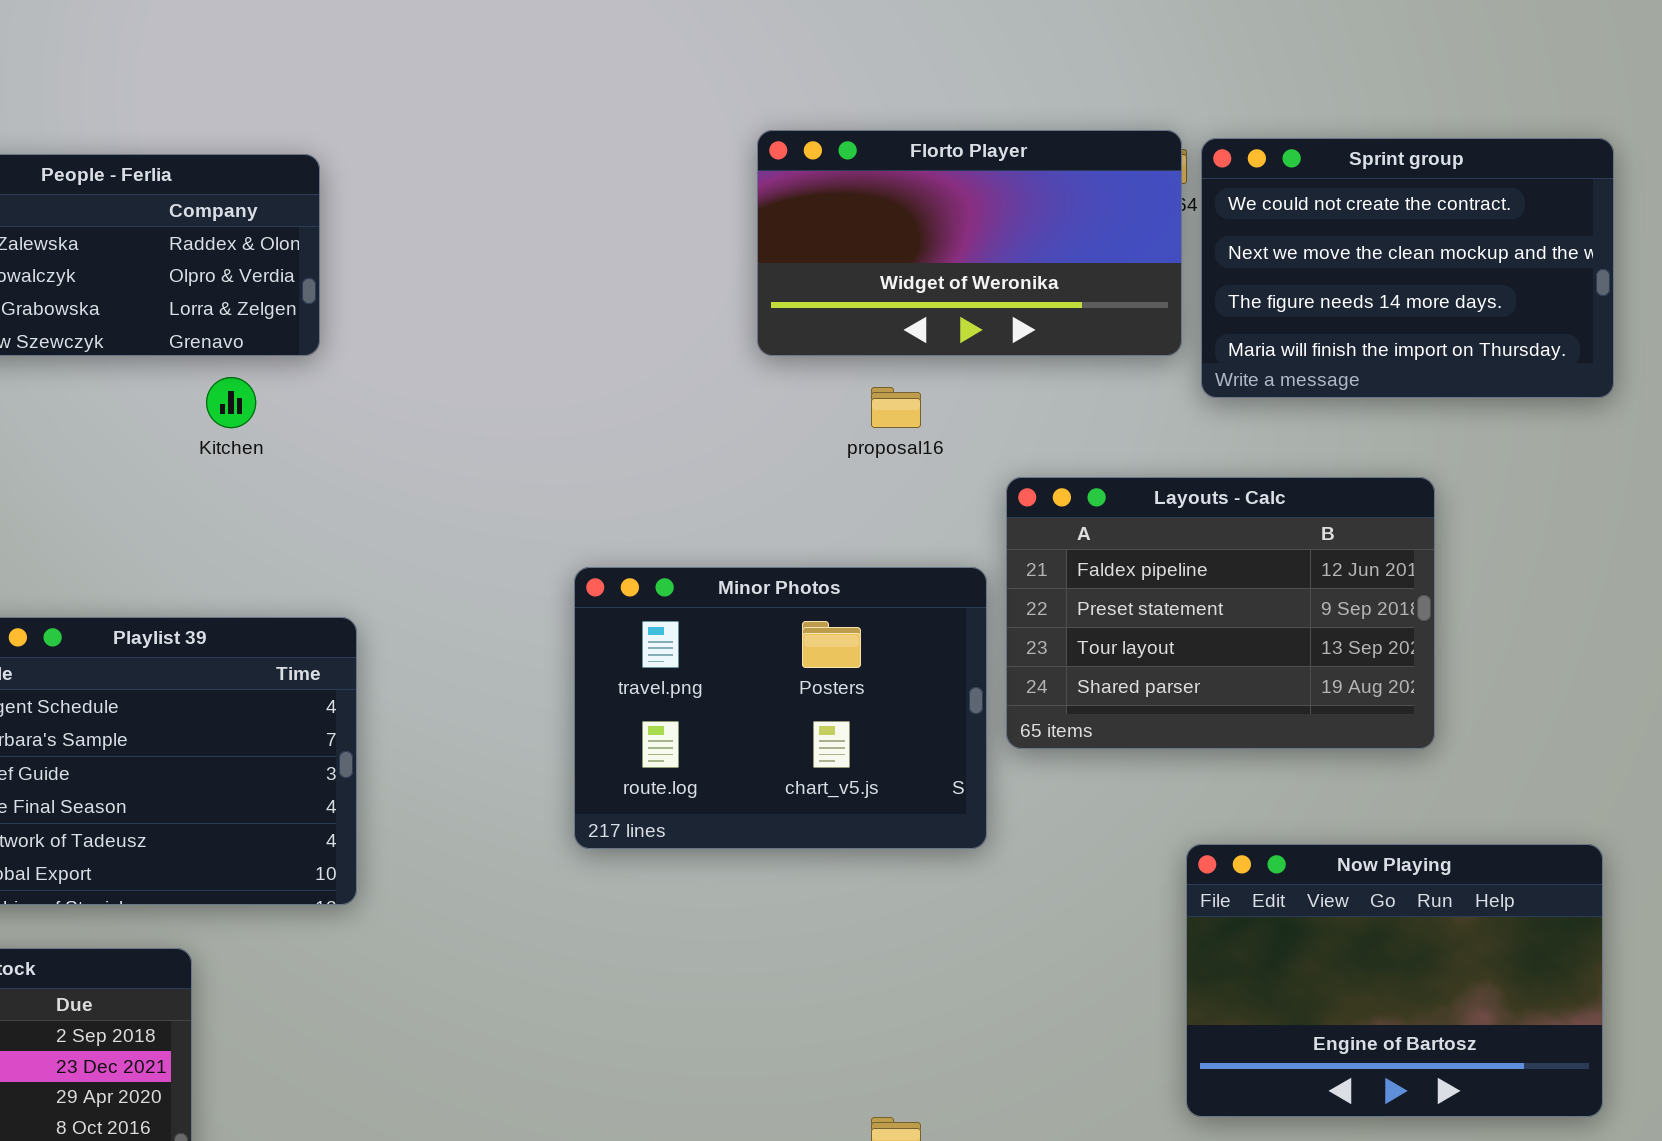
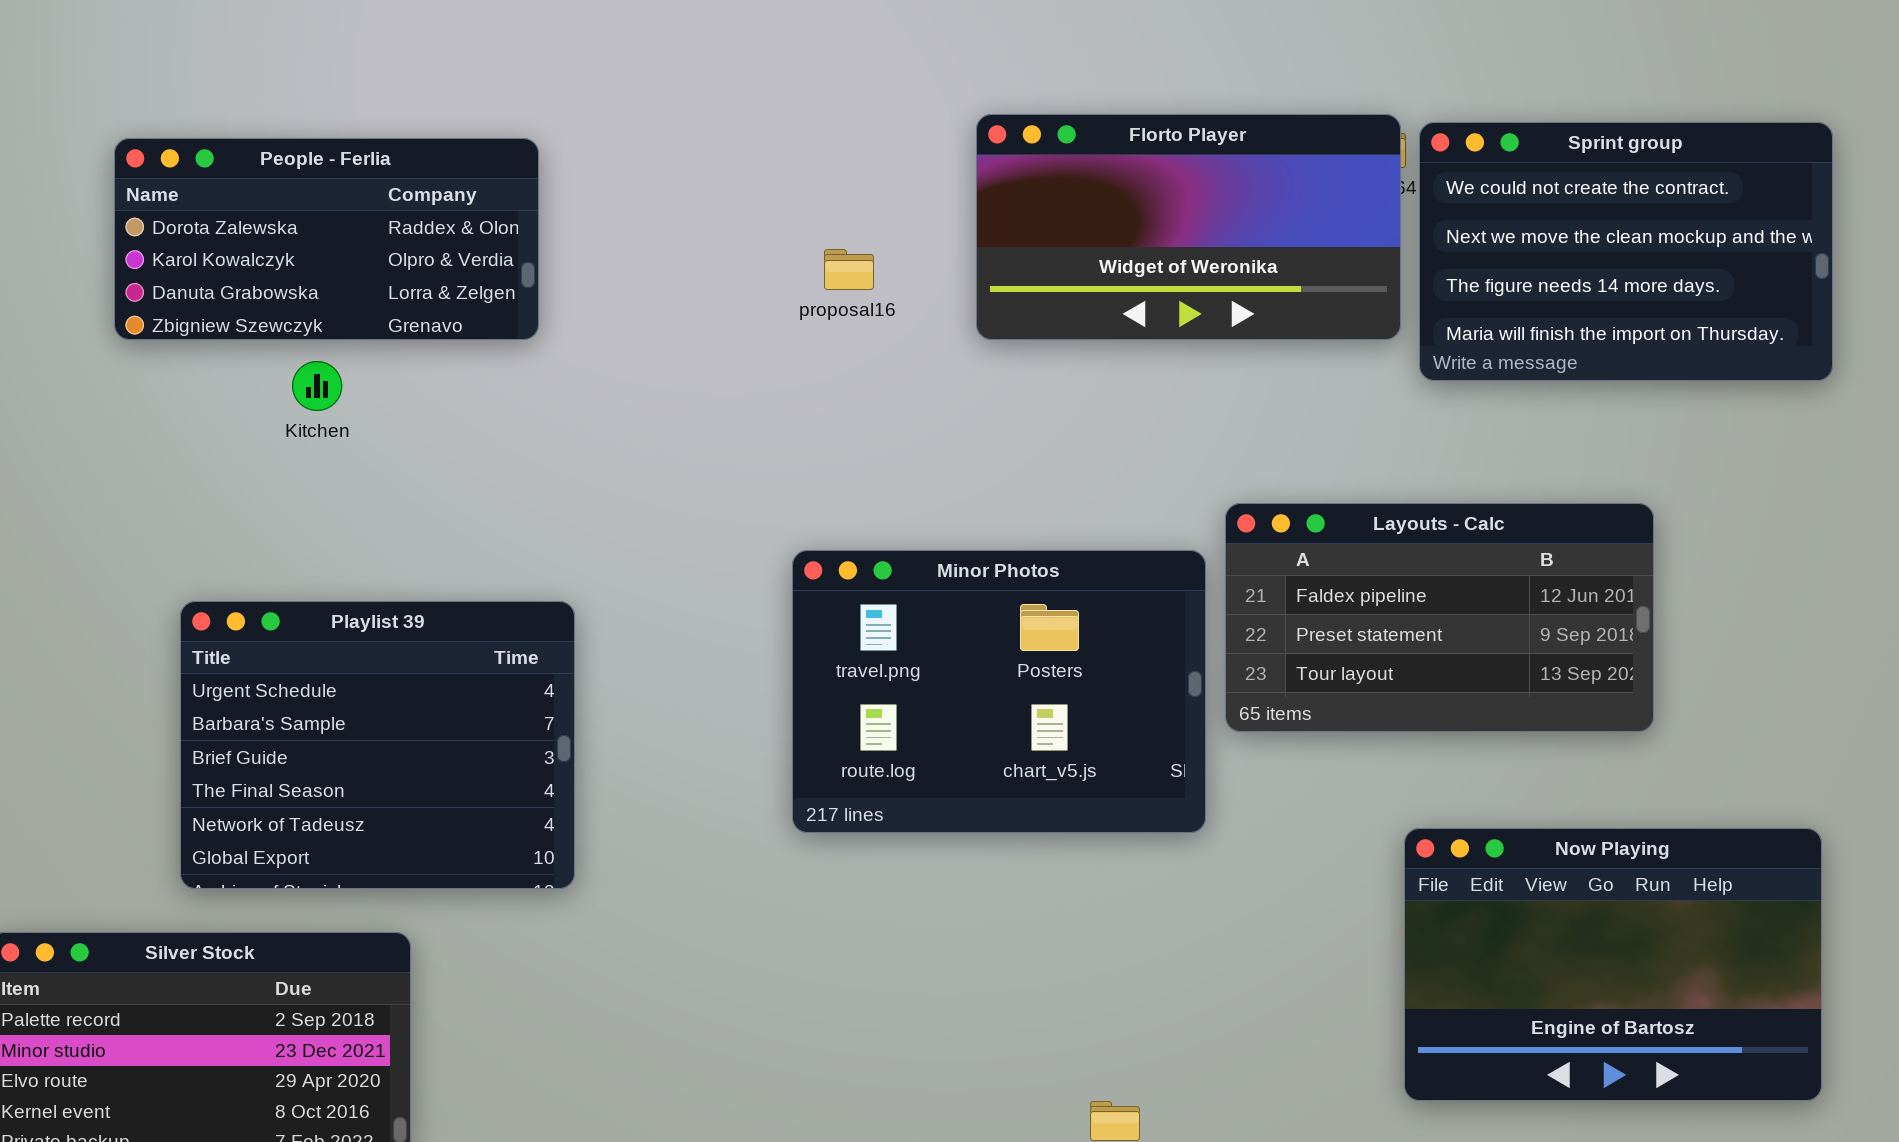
Kitchen: [206,377,256,428] -> [292,361,342,411], moved
proposal16: [871,387,921,428] -> [824,249,874,290], moved
Layouts - Calc: [1006,477,1435,749] -> [1225,503,1654,732], resized

